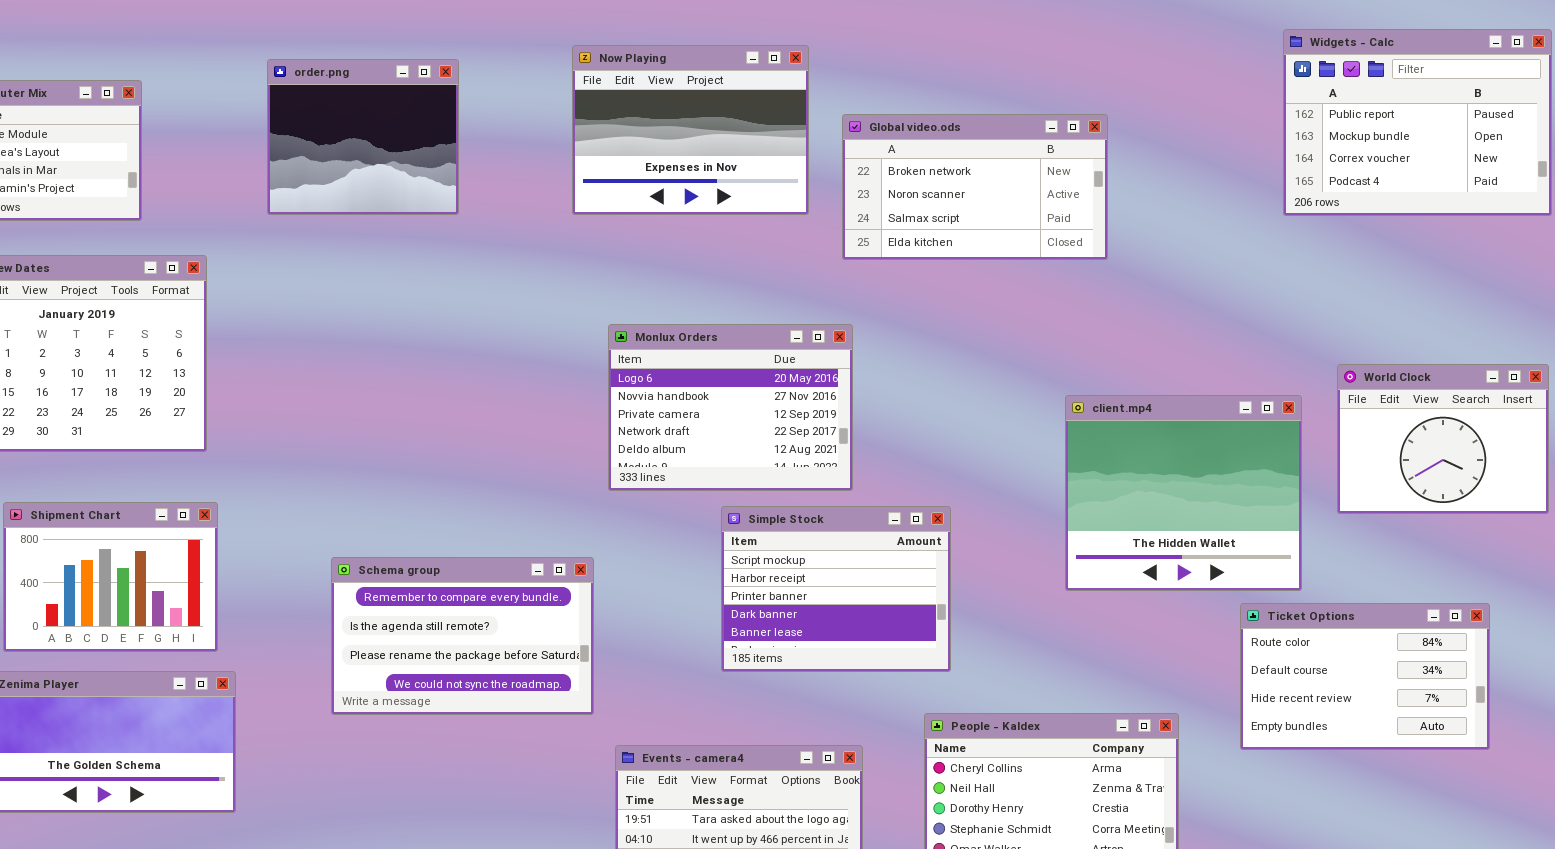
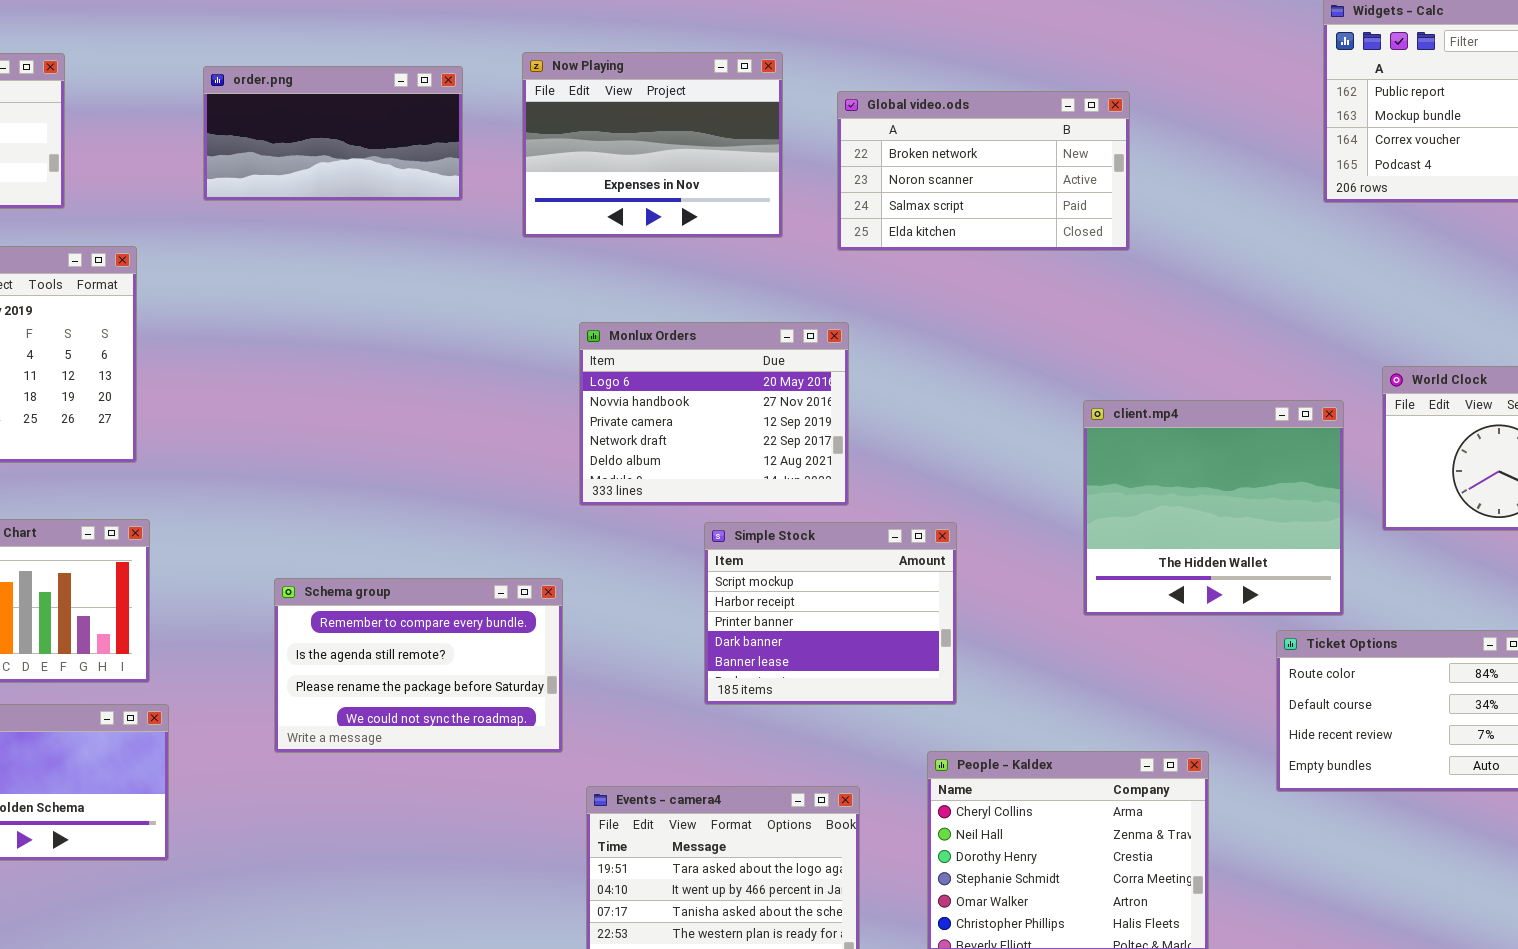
Now Playing: [572,45,809,215] -> [522,52,783,238], moved
order.png: [267,59,459,215] -> [203,66,463,201], resized

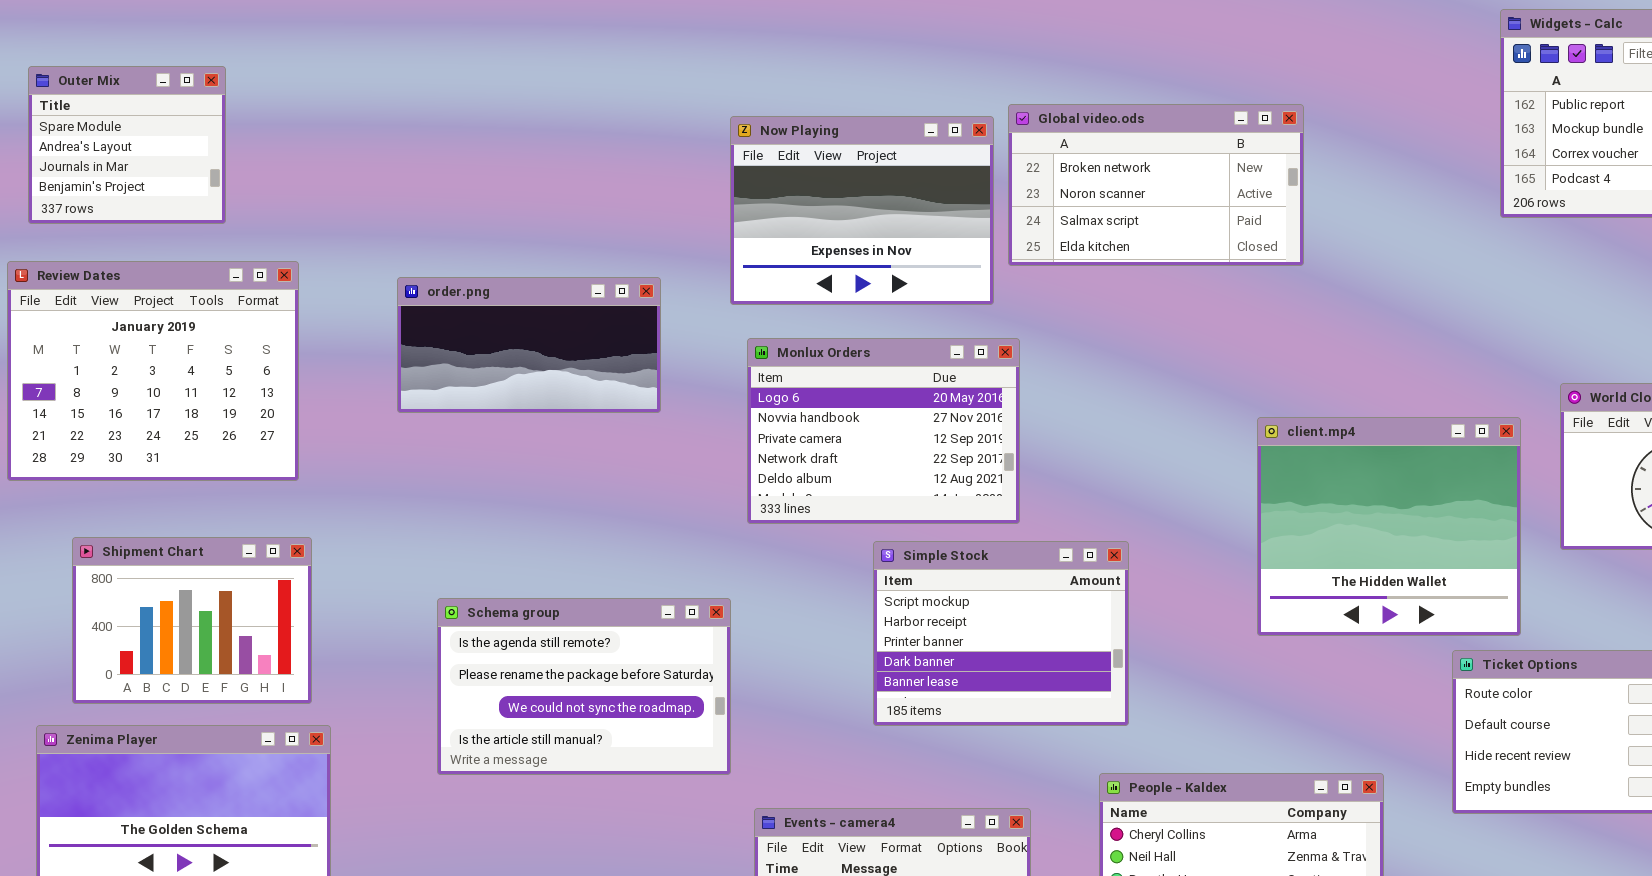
Now Playing: [522,52,783,238] -> [730,116,994,305], moved
order.png: [203,66,463,201] -> [397,277,661,413], moved
Schema group: [274,578,563,753] -> [437,598,731,775], scrolled down 1 row

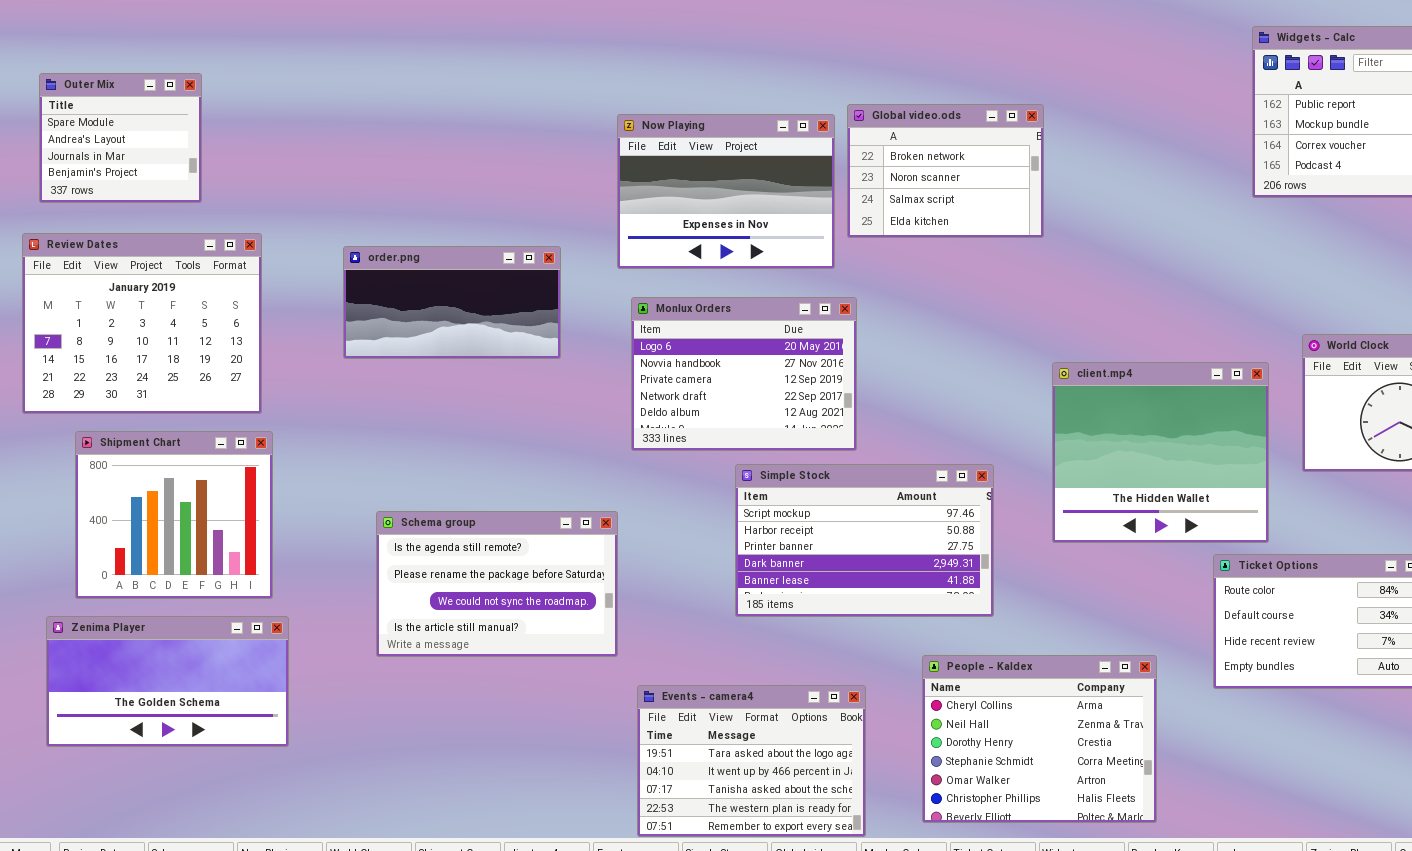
Global video.ods: [1008,104,1304,266] -> [847,104,1044,238], resized
Shipment Chart: [72,537,312,704] -> [75,431,273,599], resized
Simple Stock: [873,541,1129,726] -> [735,464,994,617], resized

